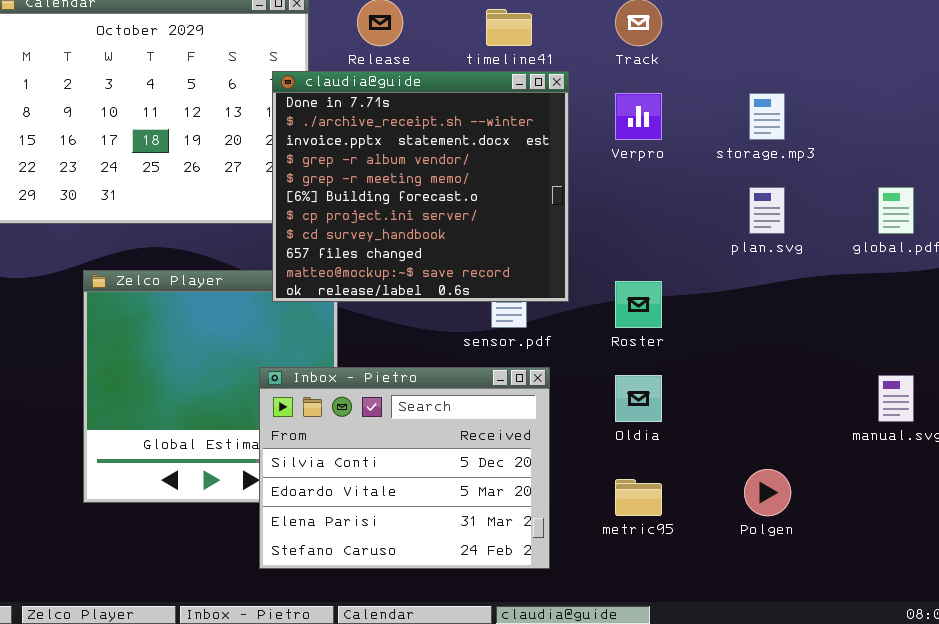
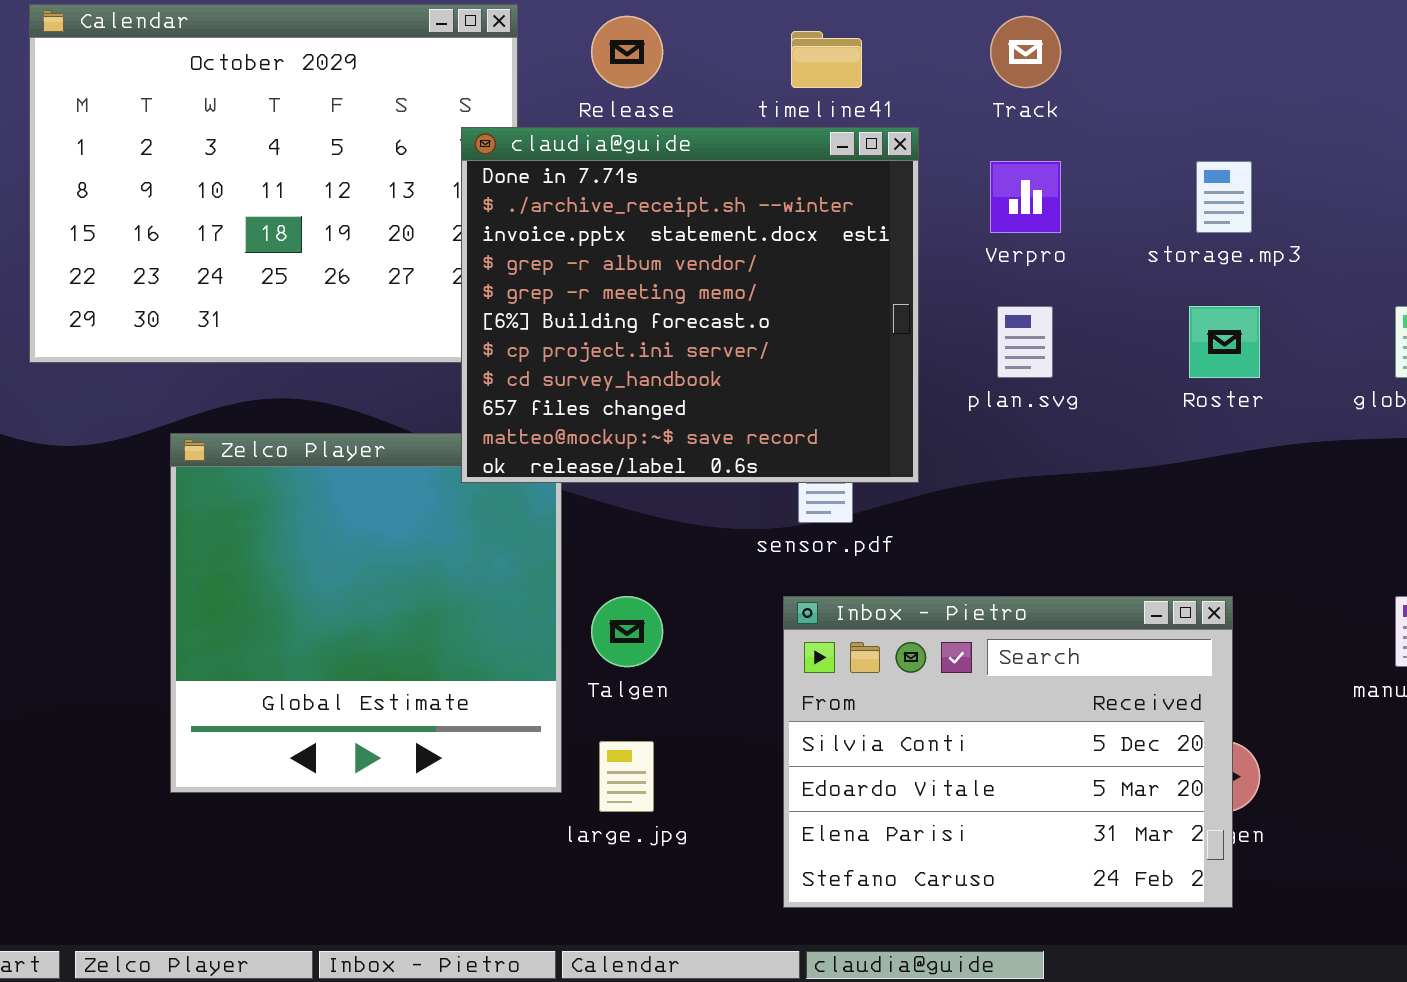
plan.svg: [749,187,785,234] -> [997,306,1053,378], moved
Roster: [615,281,662,328] -> [1189,306,1260,378], moved
Inbox - Pietro: [259,367,550,569] -> [783,596,1233,908], moved

